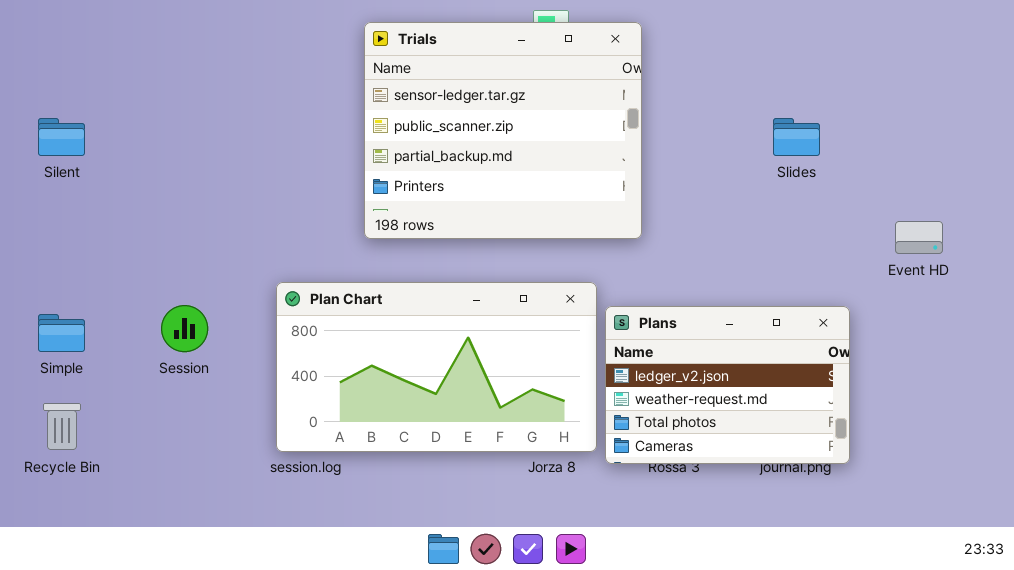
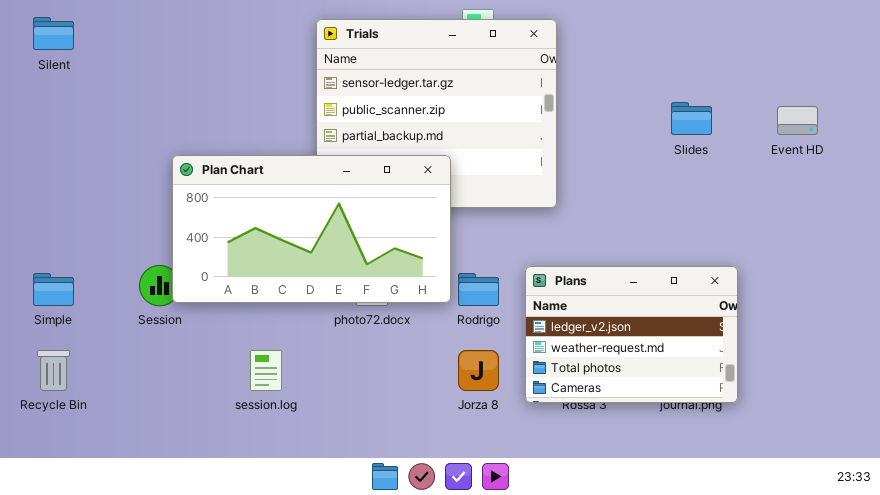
Silent: [38,118,85,156] -> [33,17,74,50], moved
Event HD: [895,221,943,254] -> [777,106,818,135], moved
Plan Chart: [276,282,597,452] -> [172,155,451,303], moved

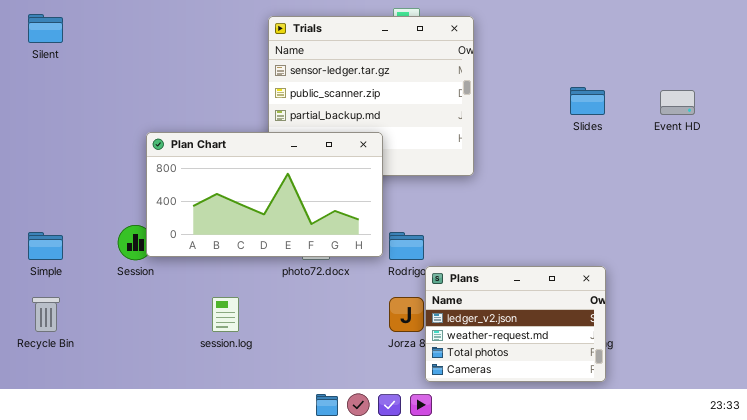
Plans: [525,266,738,403] -> [425,266,606,382], moved

